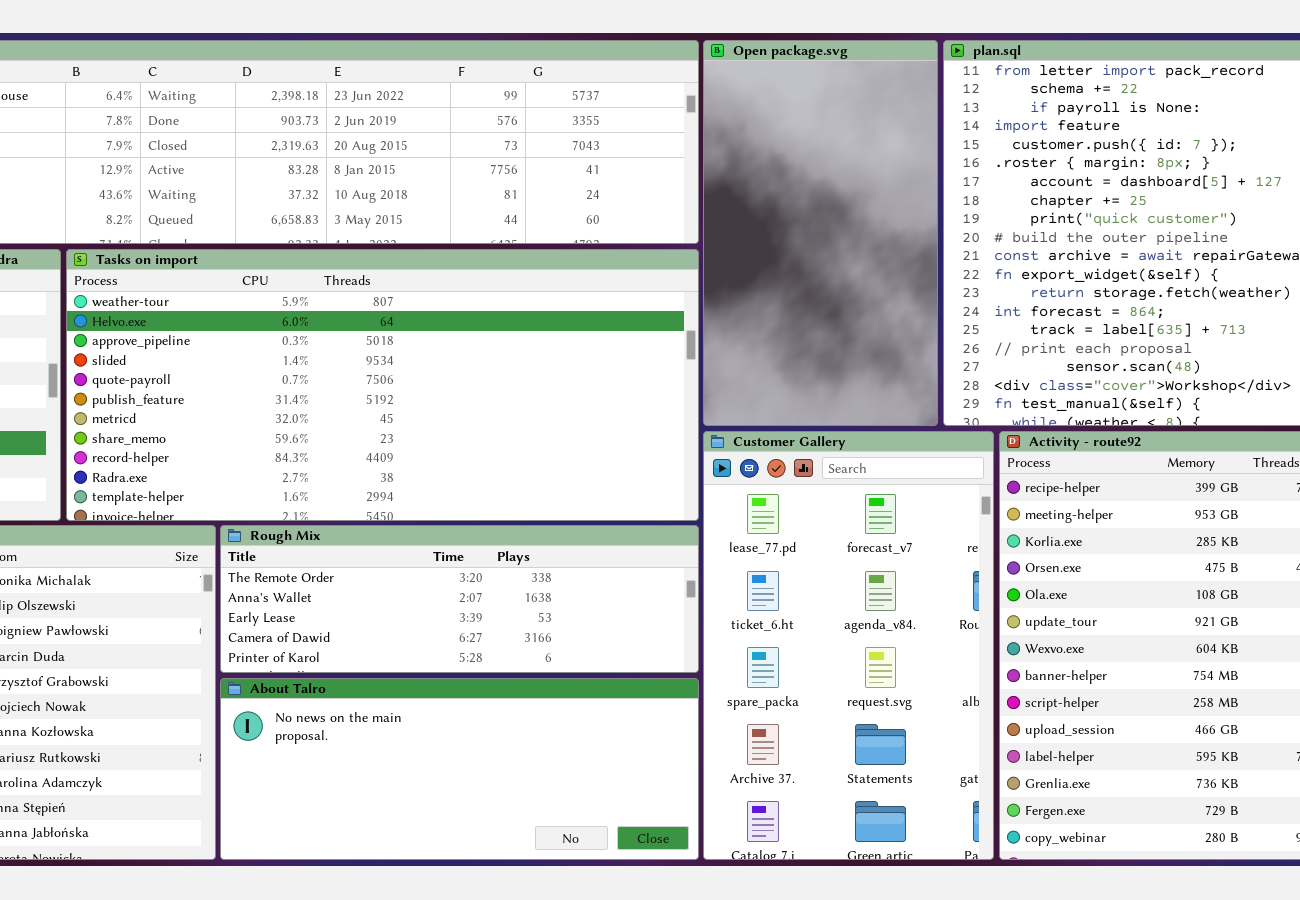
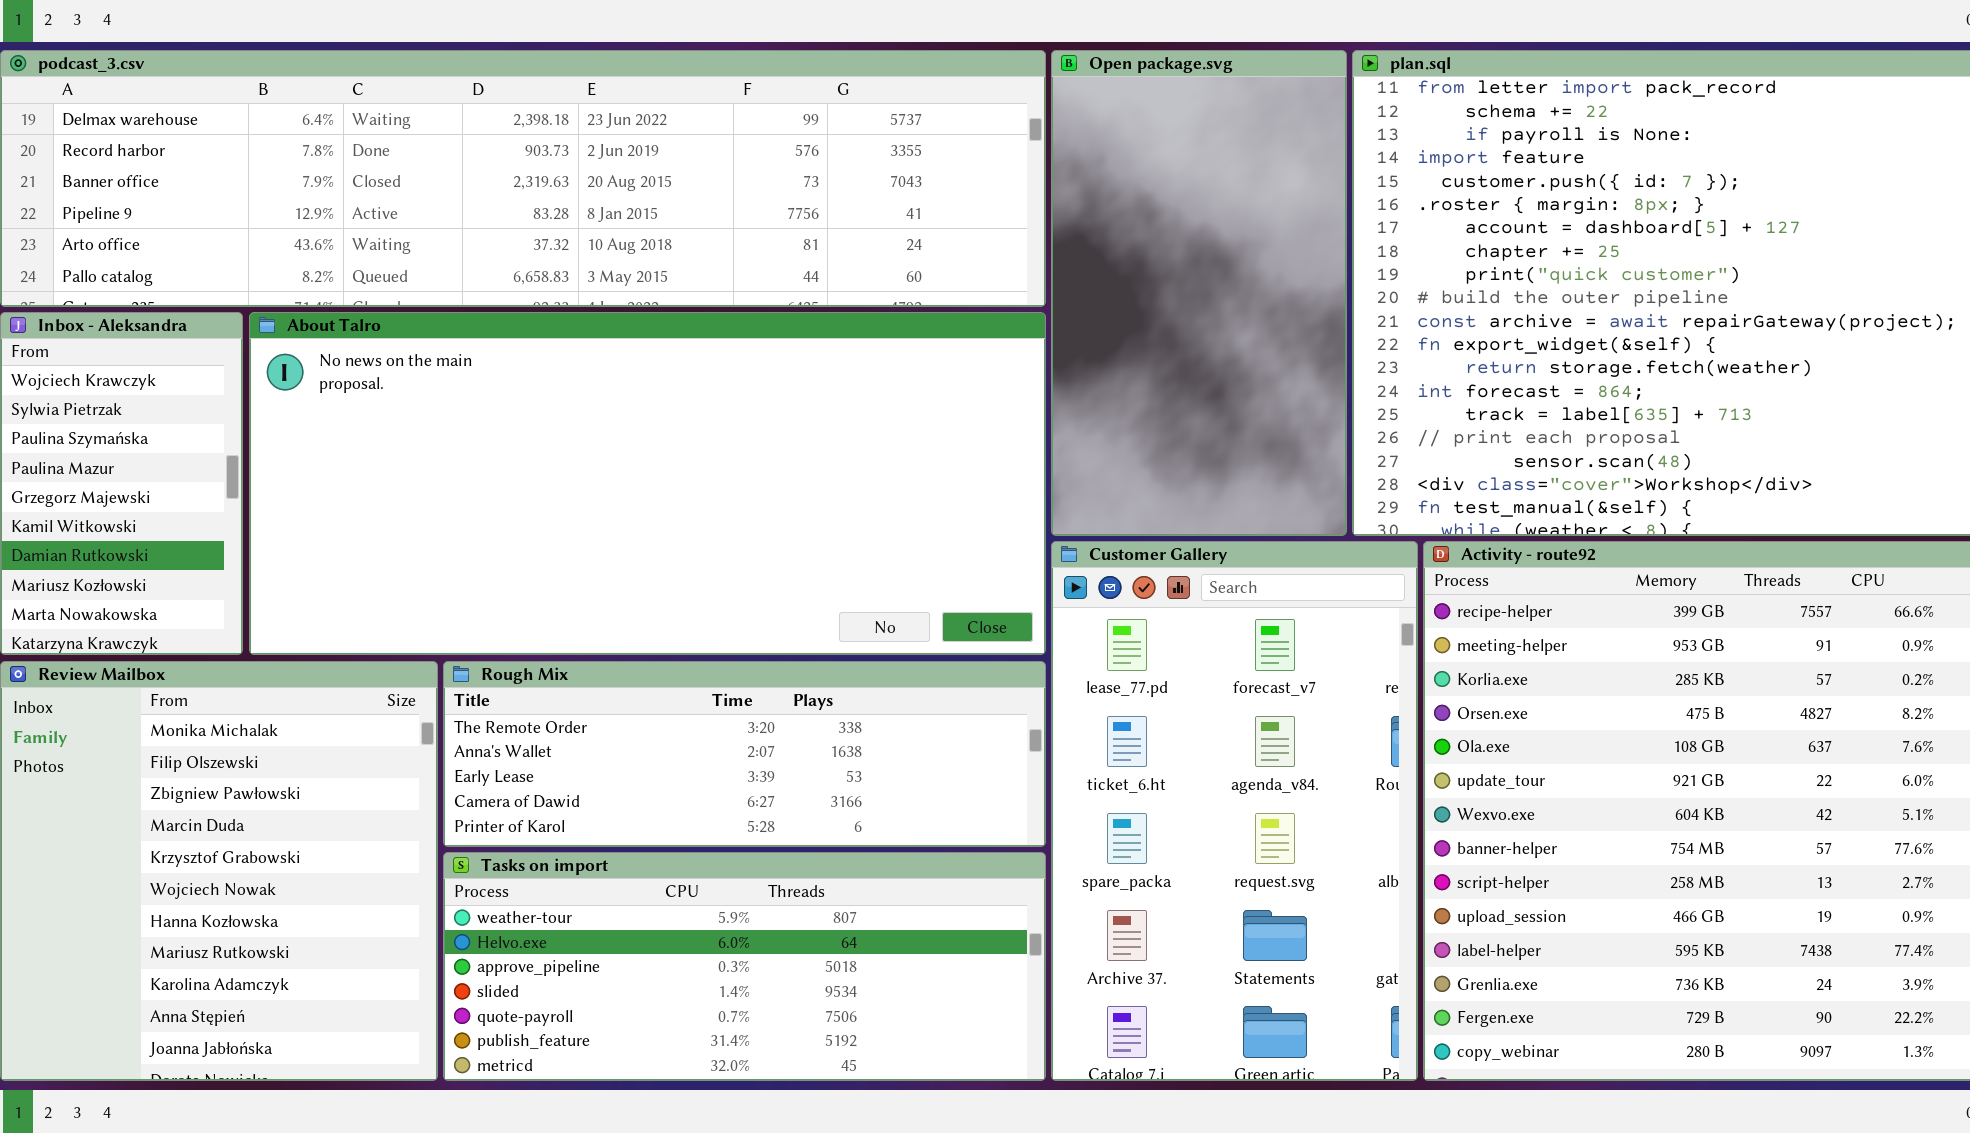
Tasks on import: [66,249,699,521] -> [443,852,1046,1081], moved, resized
About Talro: [220,678,699,860] -> [249,312,1046,655], moved, resized

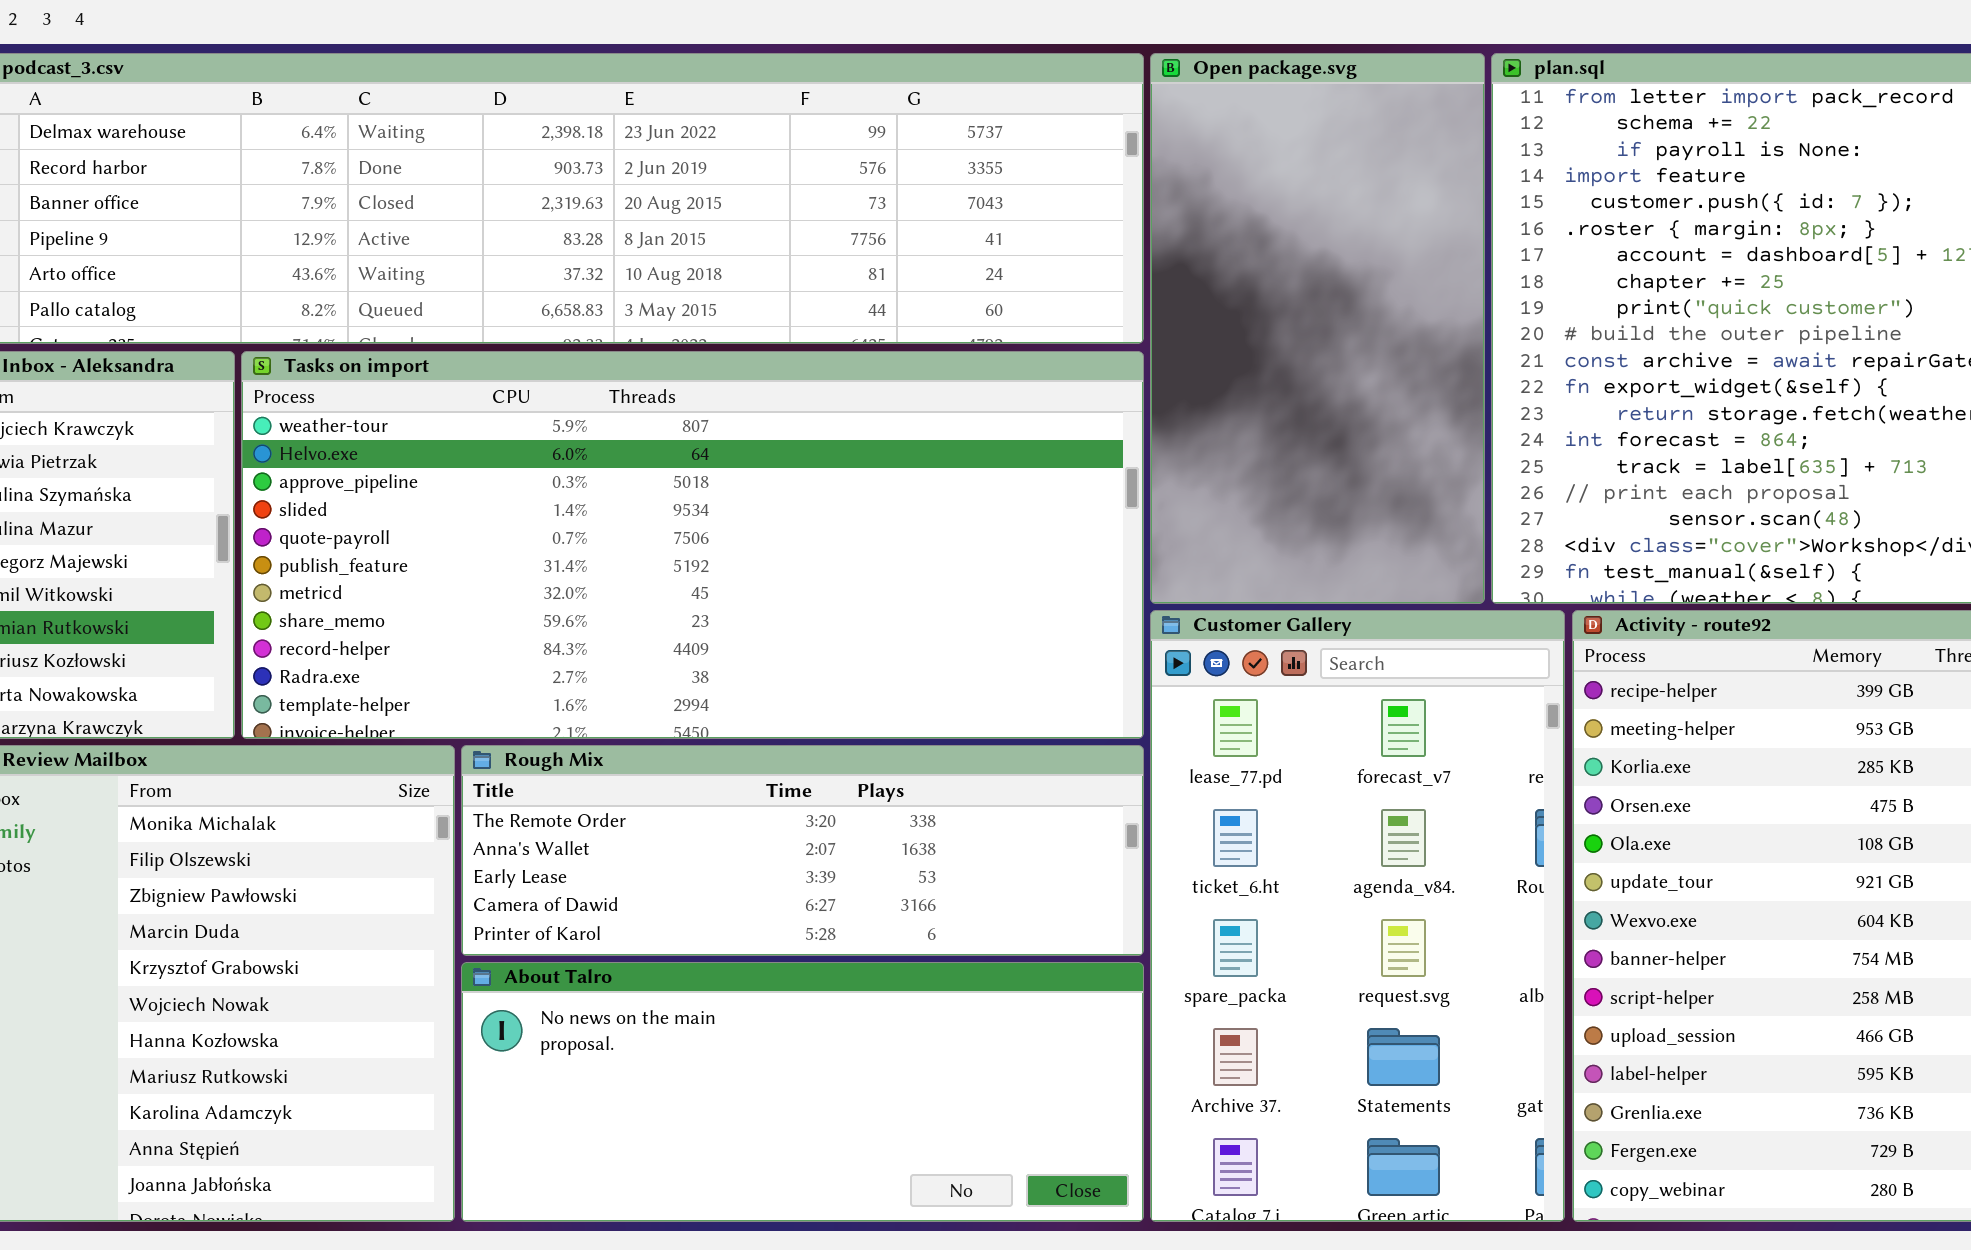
About Talro: [249,312,1046,655] -> [461,962,1144,1222], moved, resized
Tasks on import: [443,852,1046,1081] -> [241,351,1144,739], moved, resized

